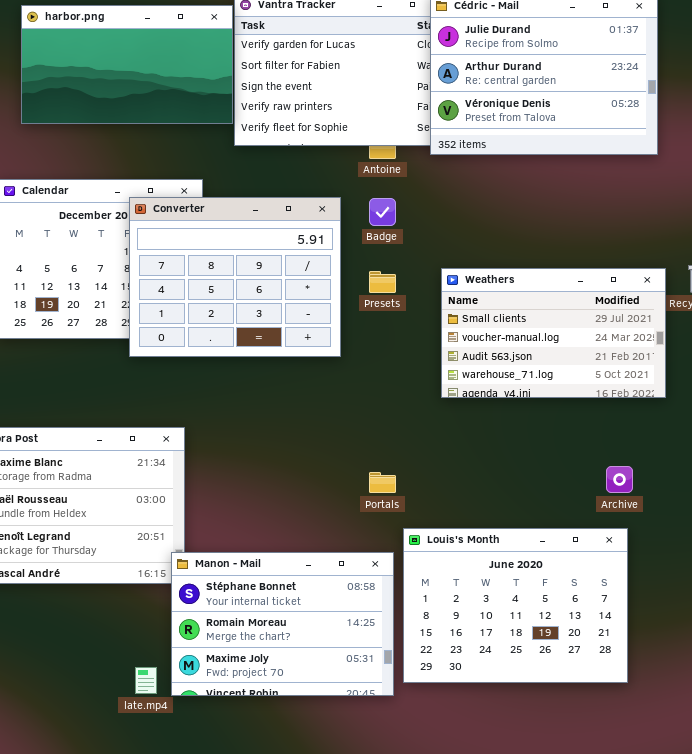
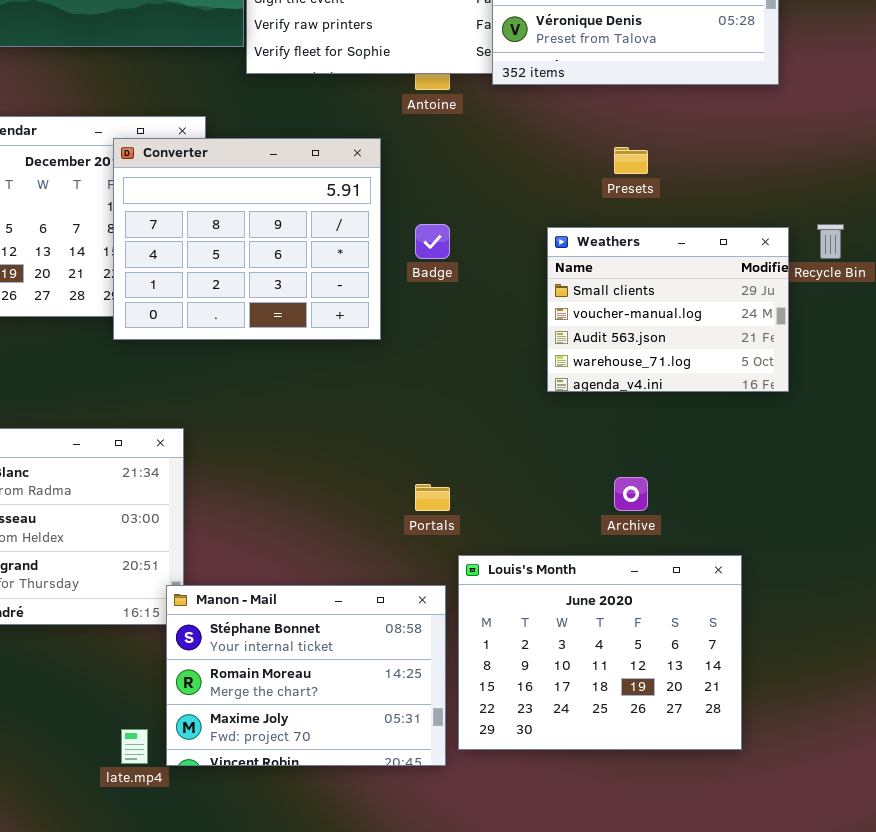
Badge: [369,198,396,226] -> [415,224,450,259], moved
Weathers: [441,268,666,398] -> [547,227,789,392], resized
Presets: [369,271,396,293] -> [614,147,648,174], moved
Archive: [606,466,633,493] -> [614,477,648,511], moved

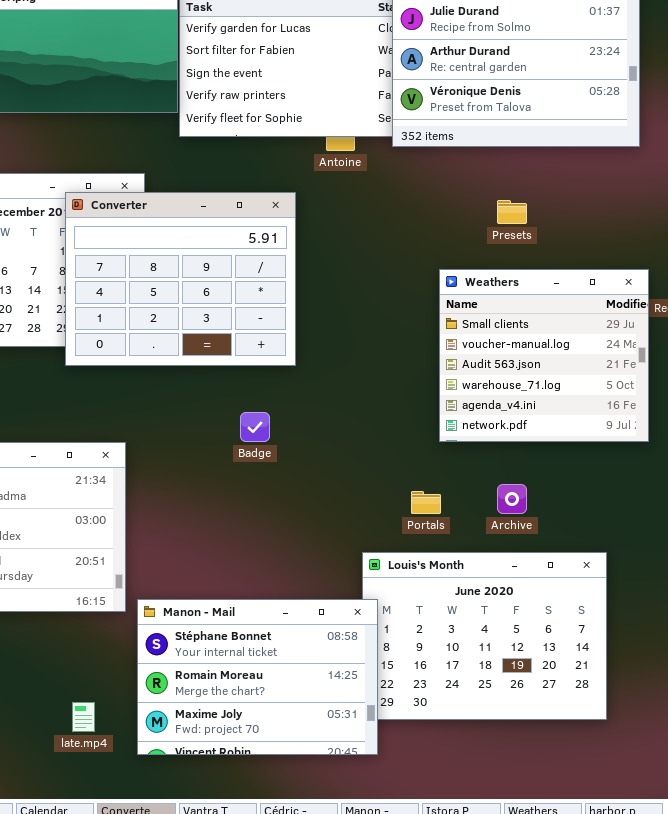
Badge: [415,224,450,259] -> [240,412,270,442], moved
Weathers: [547,227,789,392] -> [439,269,649,442], resized
Portals: [415,484,450,511] -> [411,491,441,514], moved
Manon - Mail: [166,585,446,766] -> [137,599,378,755], moved

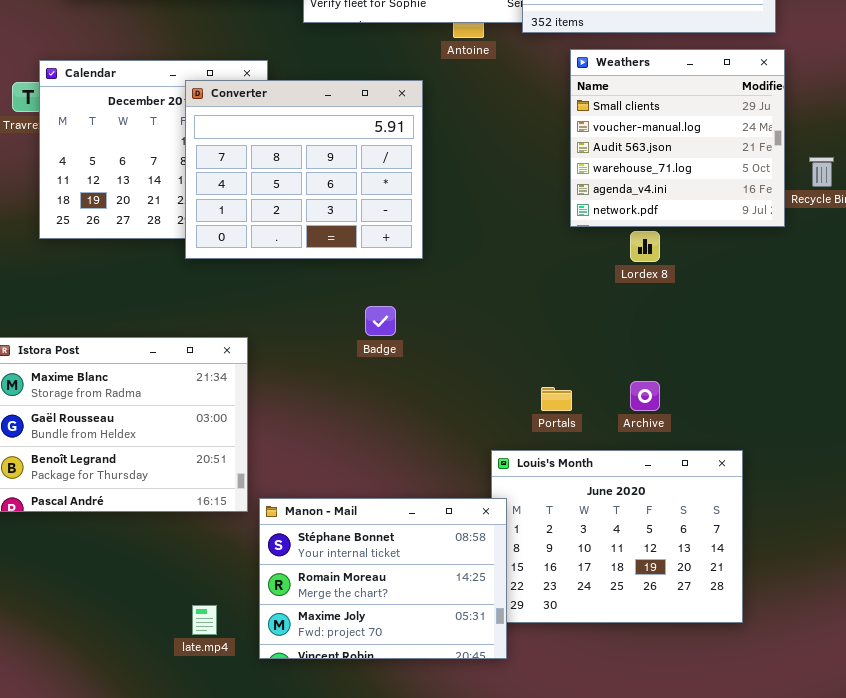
Weathers: [439,269,649,442] -> [570,49,785,227], moved

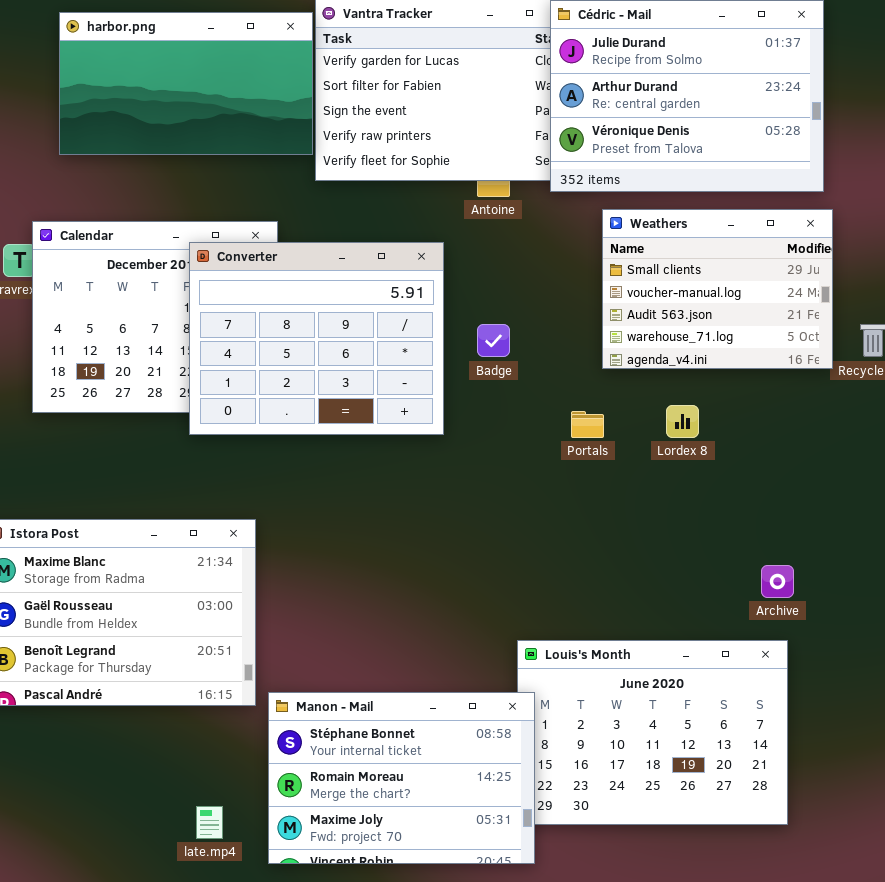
Weathers: [570,49,785,227] -> [602,209,833,369], resized
Badge: [365,306,396,336] -> [477,324,510,357], moved
Archive: [630,381,660,411] -> [761,565,794,598], moved
Portals: [541,387,572,411] -> [571,411,604,438], moved

